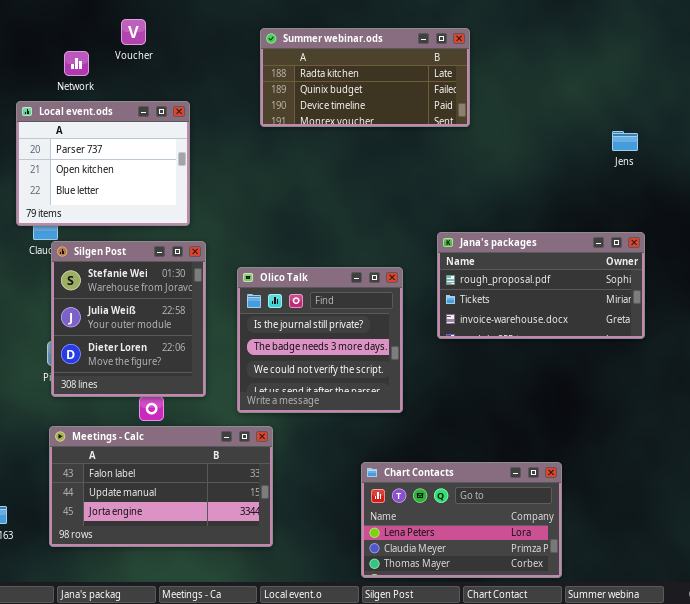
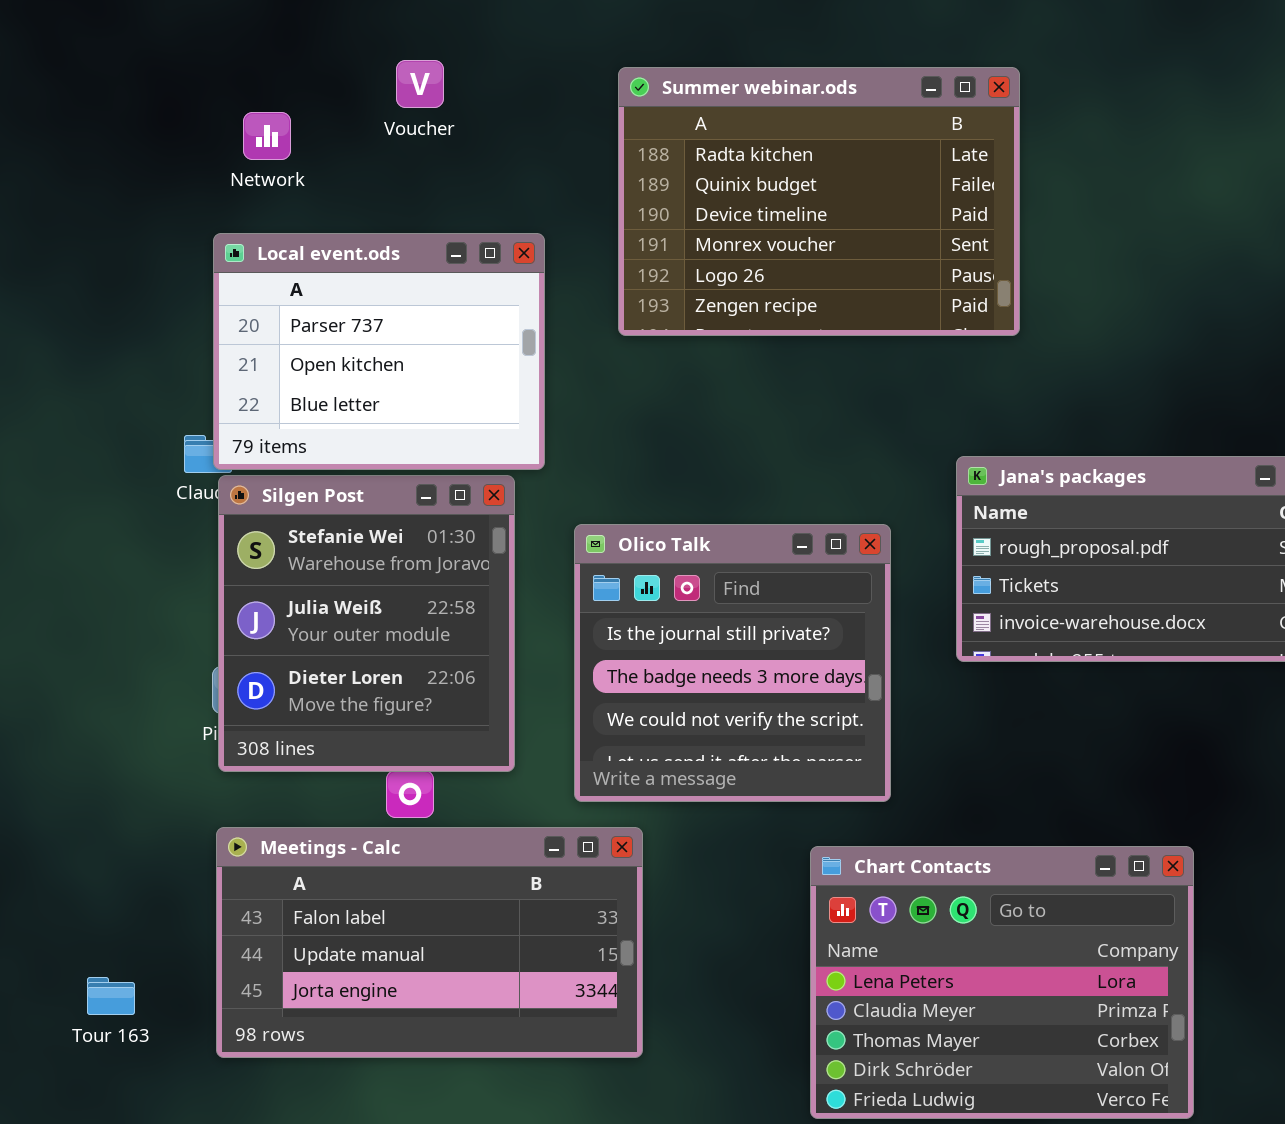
Voucher: [121,19,146,45] -> [396,60,444,108], moved
Summer webinar.ods: [260,28,470,127] -> [618,67,1020,336], resized
Local event.ods: [16,101,190,226] -> [213,233,545,470], moved
Chart Contacts: [361,462,562,578] -> [810,846,1194,1119], resized

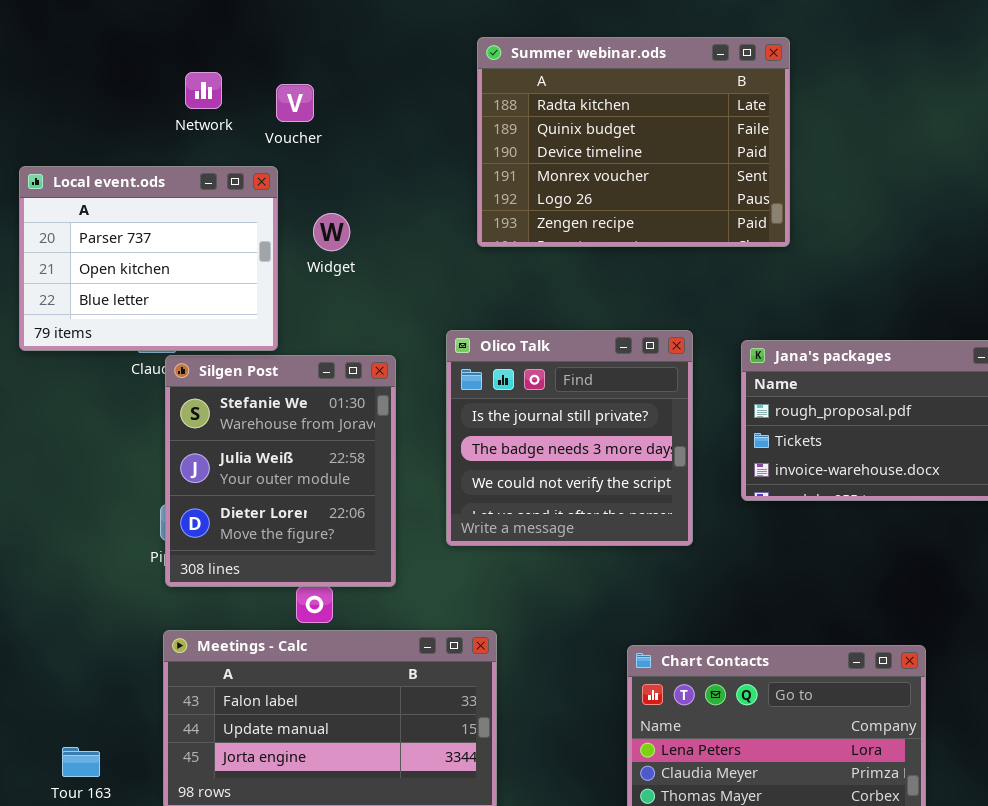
Voucher: [396,60,444,108] -> [276,84,314,122], moved
Local event.ods: [213,233,545,470] -> [19,166,278,351], moved
Olico Talk: [574,524,891,802] -> [446,330,693,546], moved

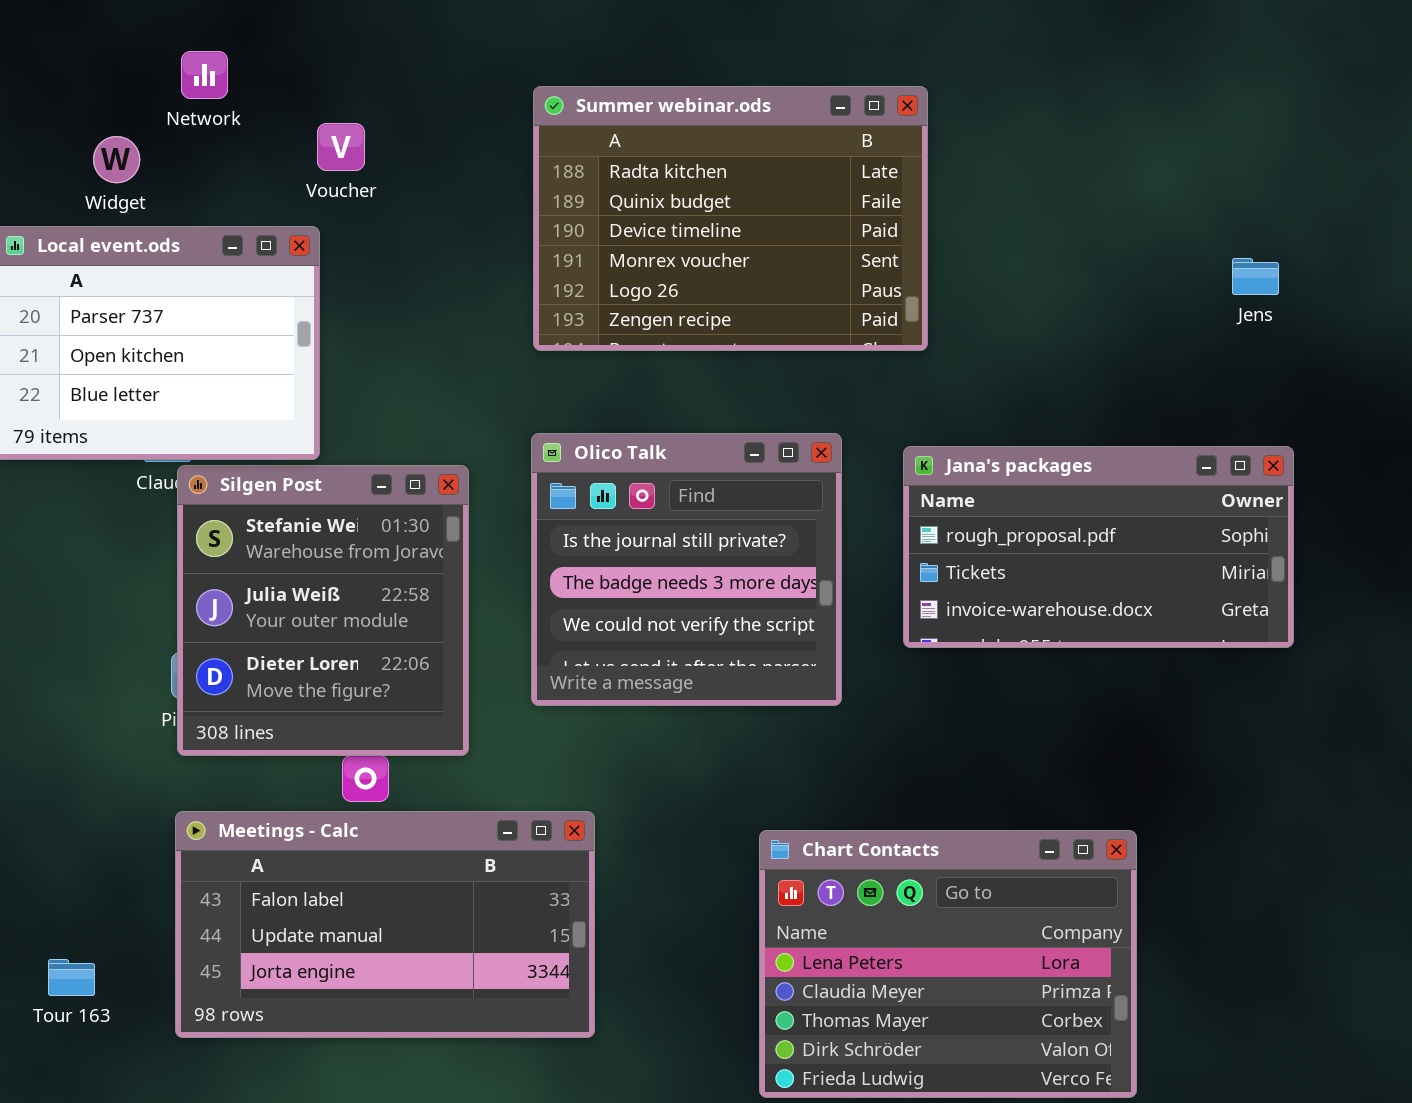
Summer webinar.ods: [477,37,790,247] -> [533,86,928,351], moved
Network: [185,72,222,109] -> [181,51,228,99], moved
Widget: [313,213,350,251] -> [93,136,140,183], moved

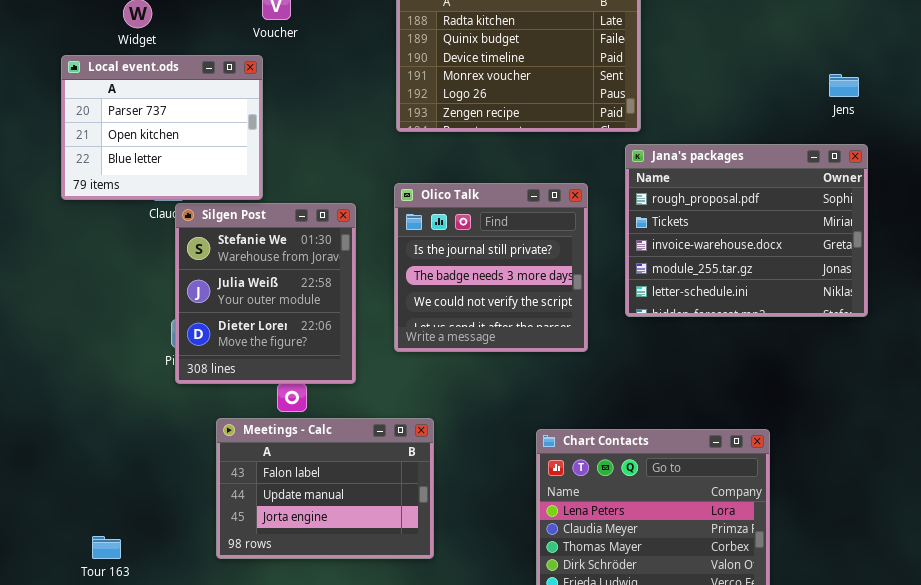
Jana's packages: [903,446,1294,648] -> [625,144,868,317], resized
Meetings - Calc: [175,811,595,1038] -> [216,418,434,559], resized
Tour 163: [48,959,95,996] -> [92,536,121,559], moved

